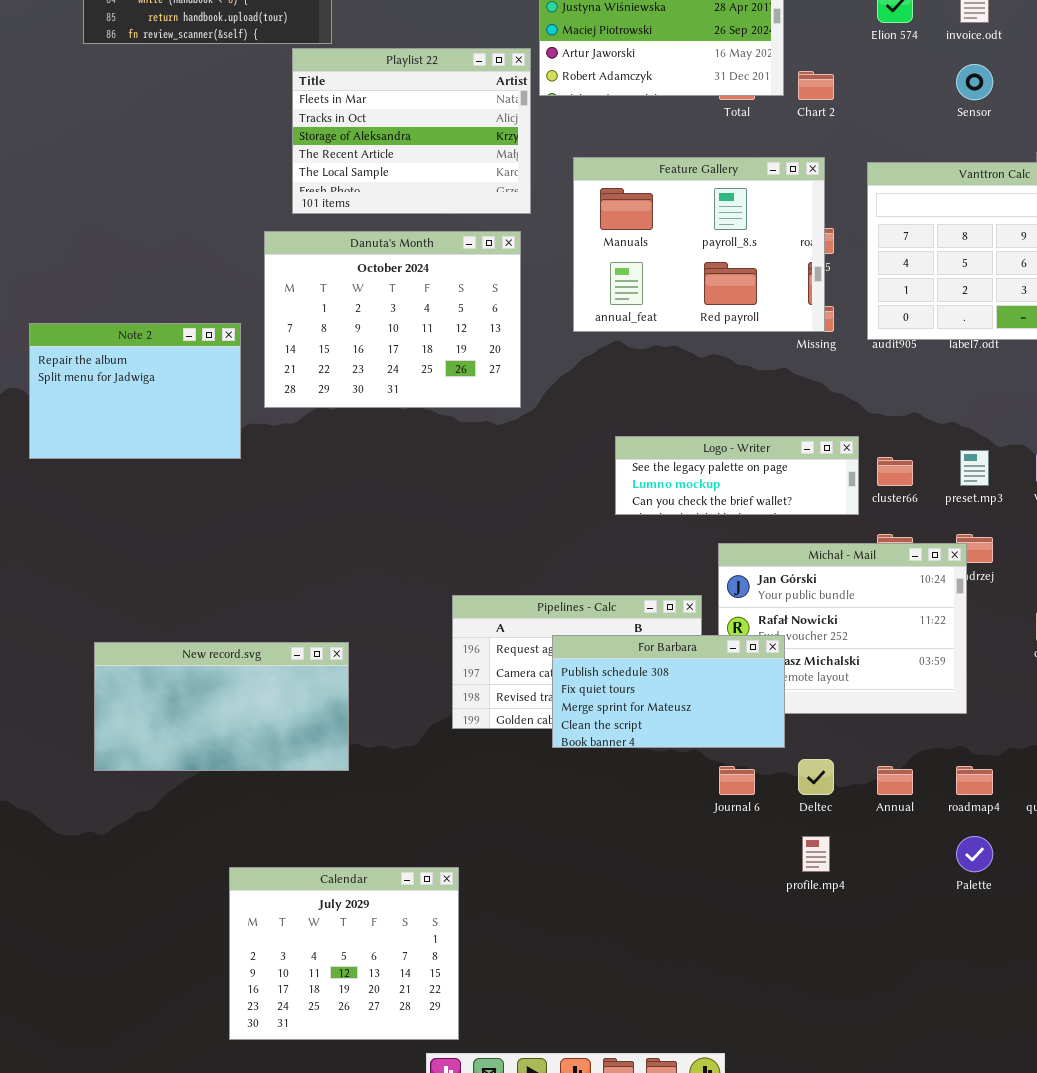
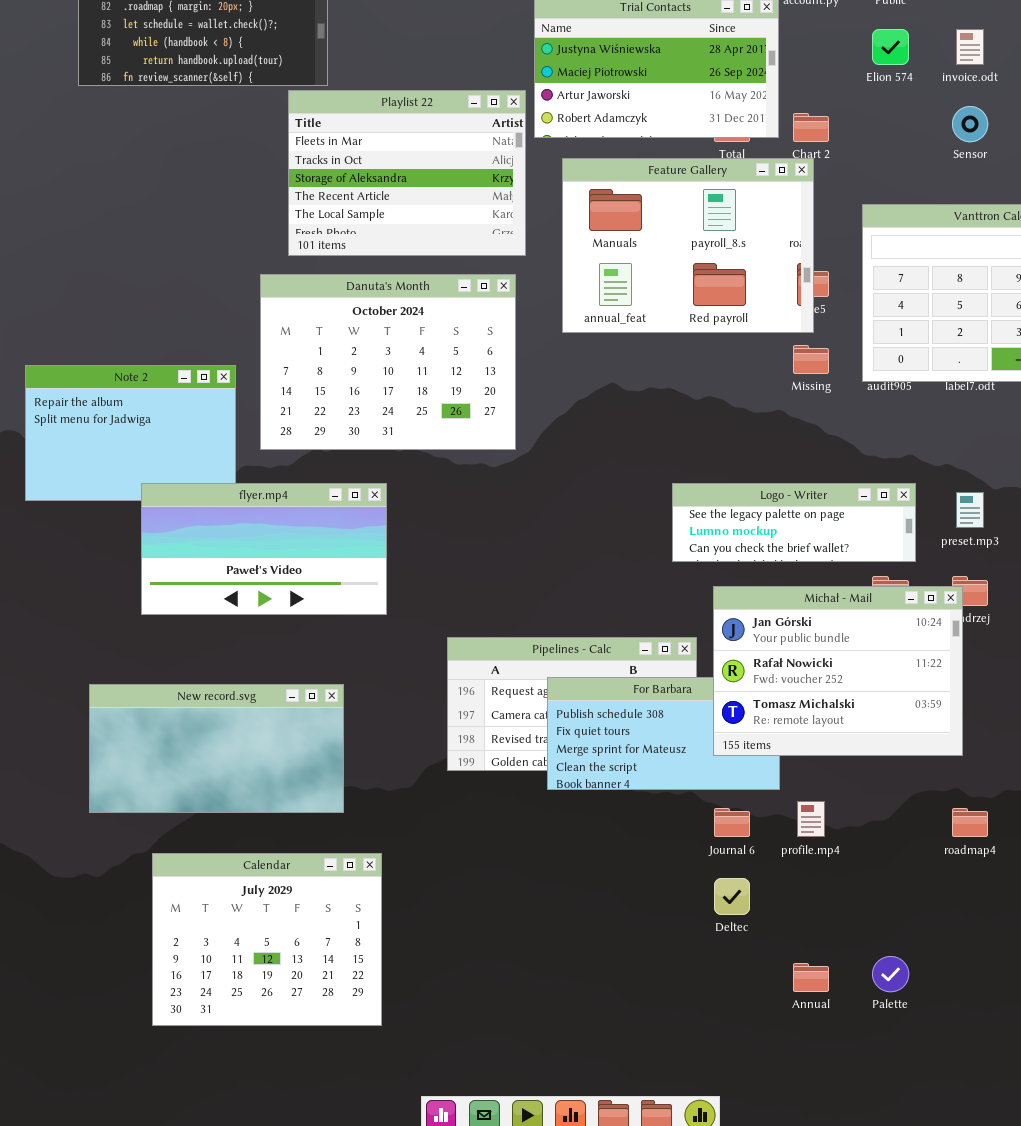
Feature Gallery: [573,157,825,332] -> [562,158,814,333], moved
Logo - Writer: [615,436,859,515] -> [672,483,916,562], moved
flyer.mp4: none -> [141,483,387,615], opened
Michał - Mail: [718,543,967,714] -> [713,586,963,756], raised
Deltec: [798,759,834,795] -> [714,878,750,915], moved
Annual: [877,766,913,795] -> [793,963,829,992], moved
profile.mp4: [802,836,830,872] -> [797,801,825,837], moved
Palette: [956,836,993,872] -> [872,956,909,992], moved
Calendar: [229,867,459,1040] -> [152,853,382,1026], moved

